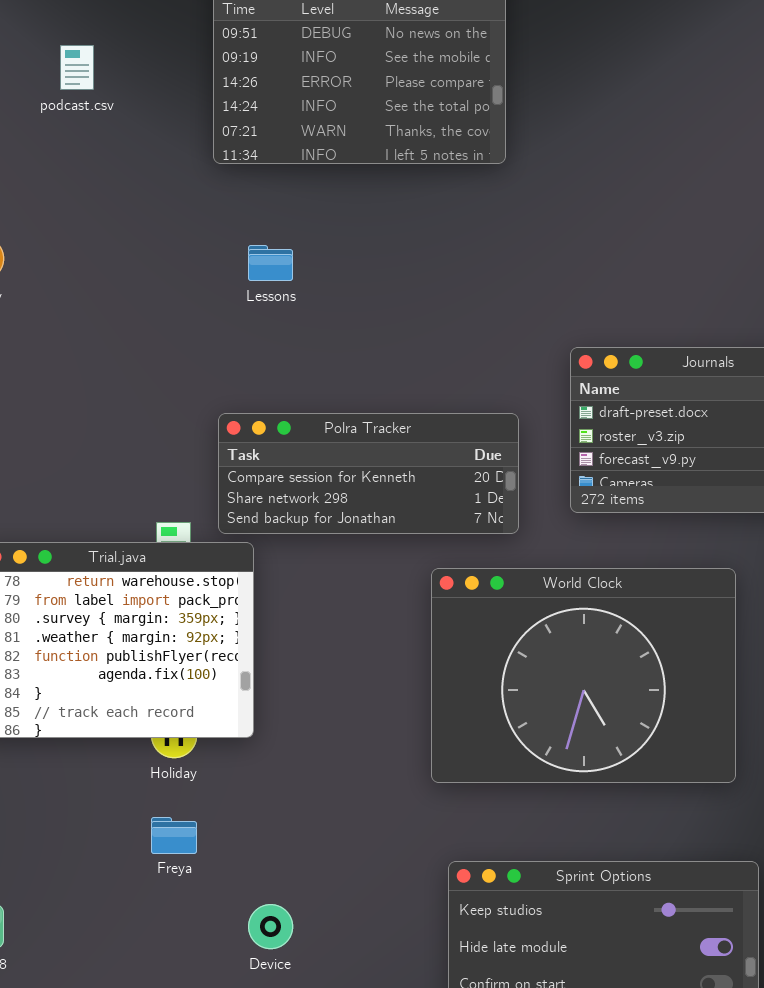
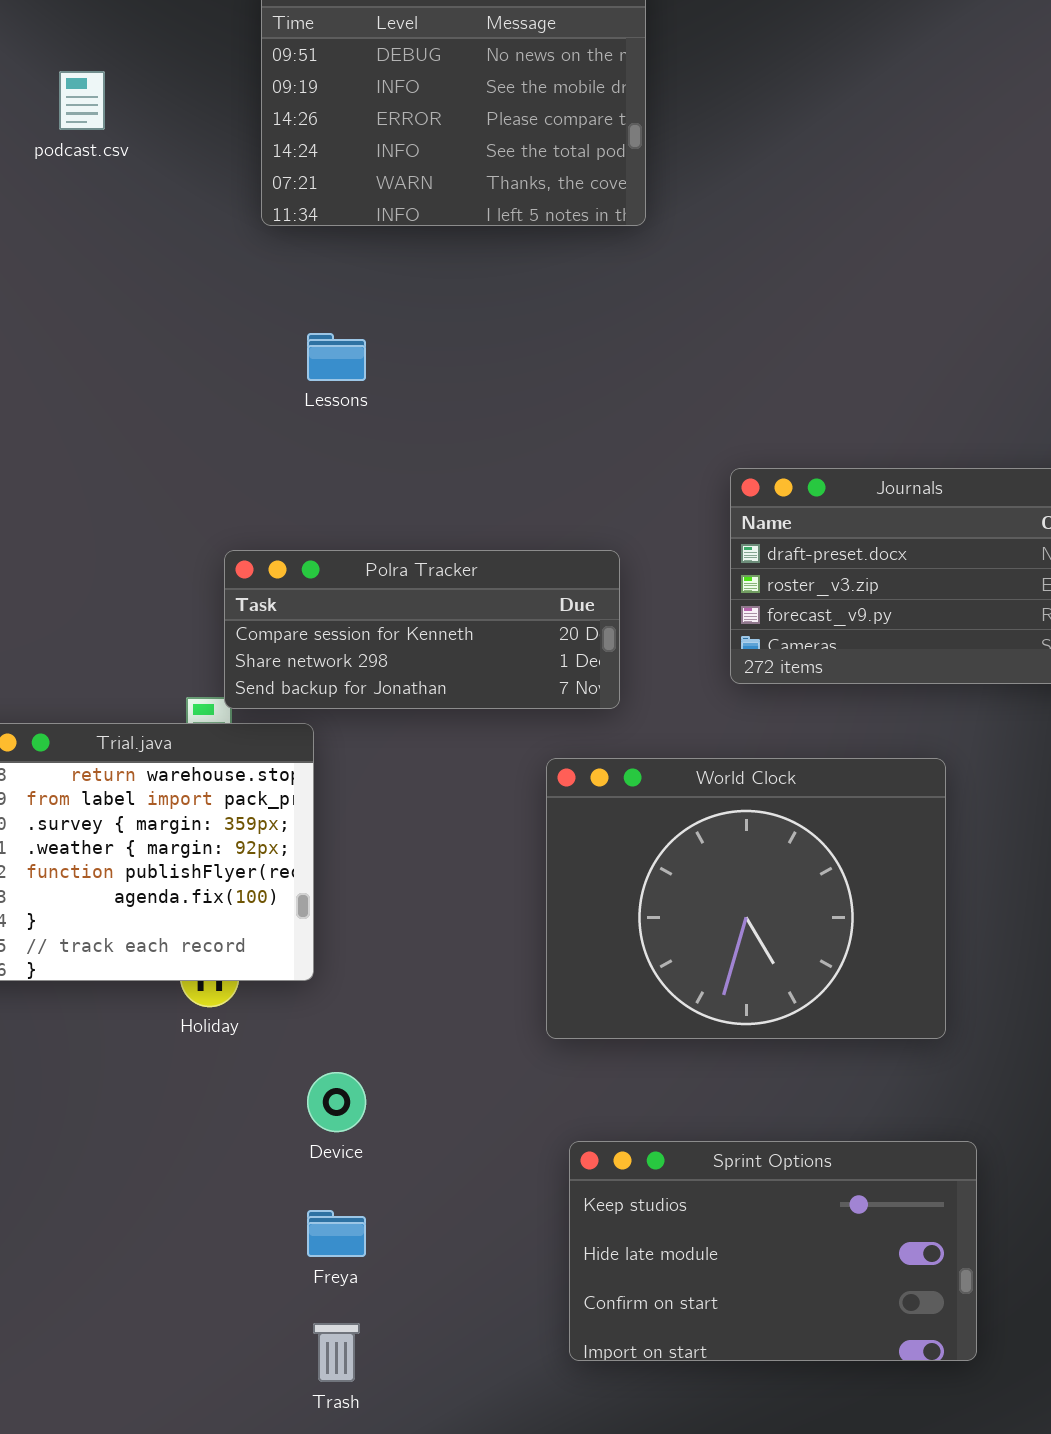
Polra Tracker: [218,413,519,534] -> [224,550,620,709], moved
Freya: [151,817,197,854] -> [307,1210,366,1257], moved
Device: [248,904,293,949] -> [307,1072,366,1132], moved

